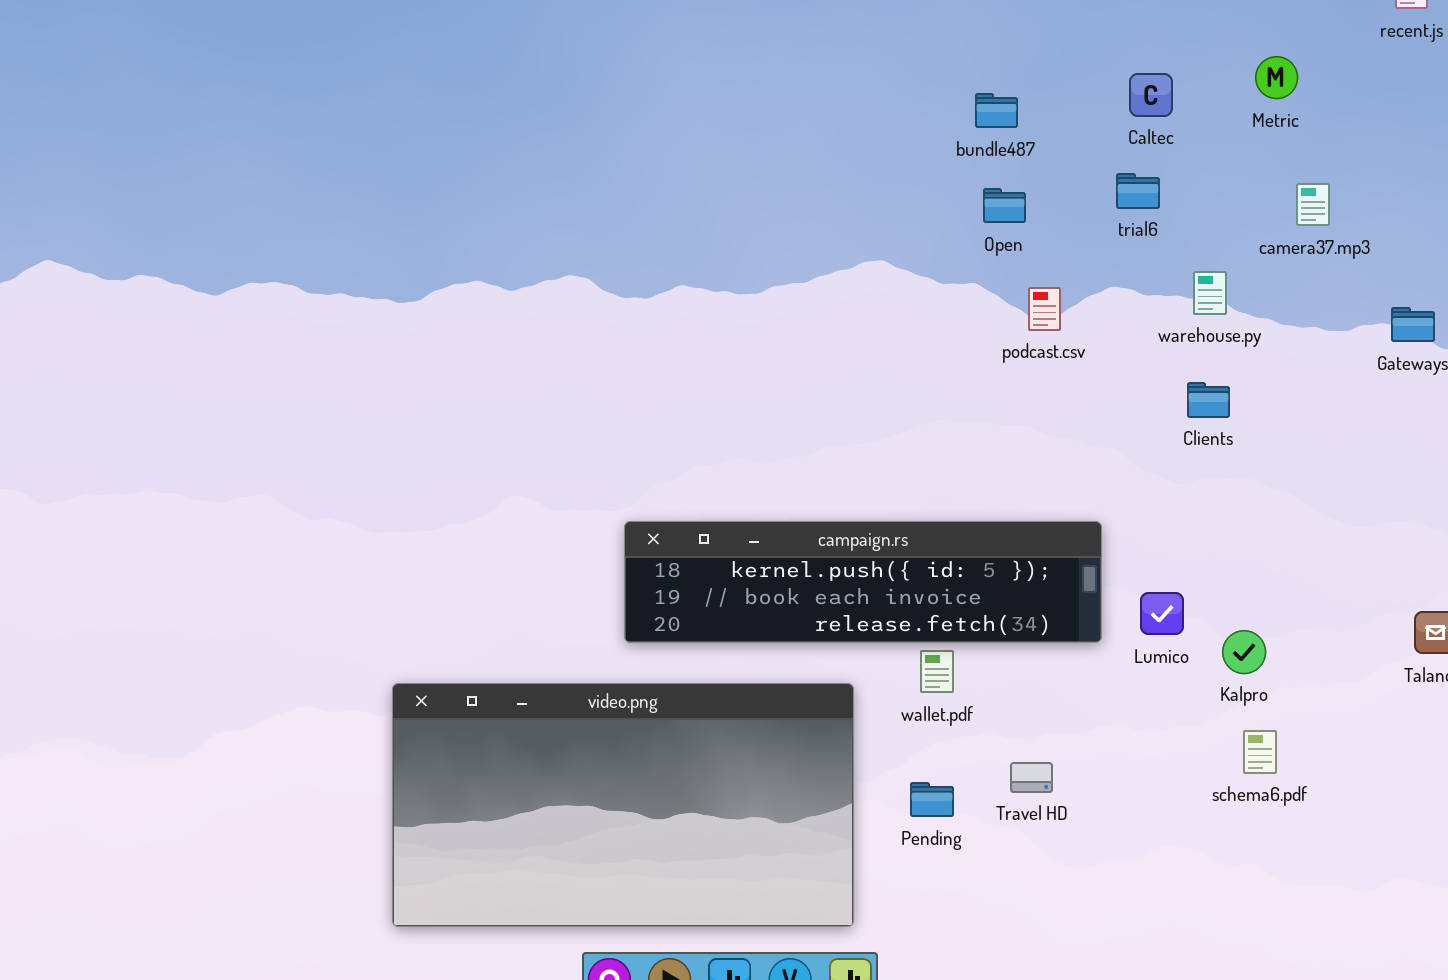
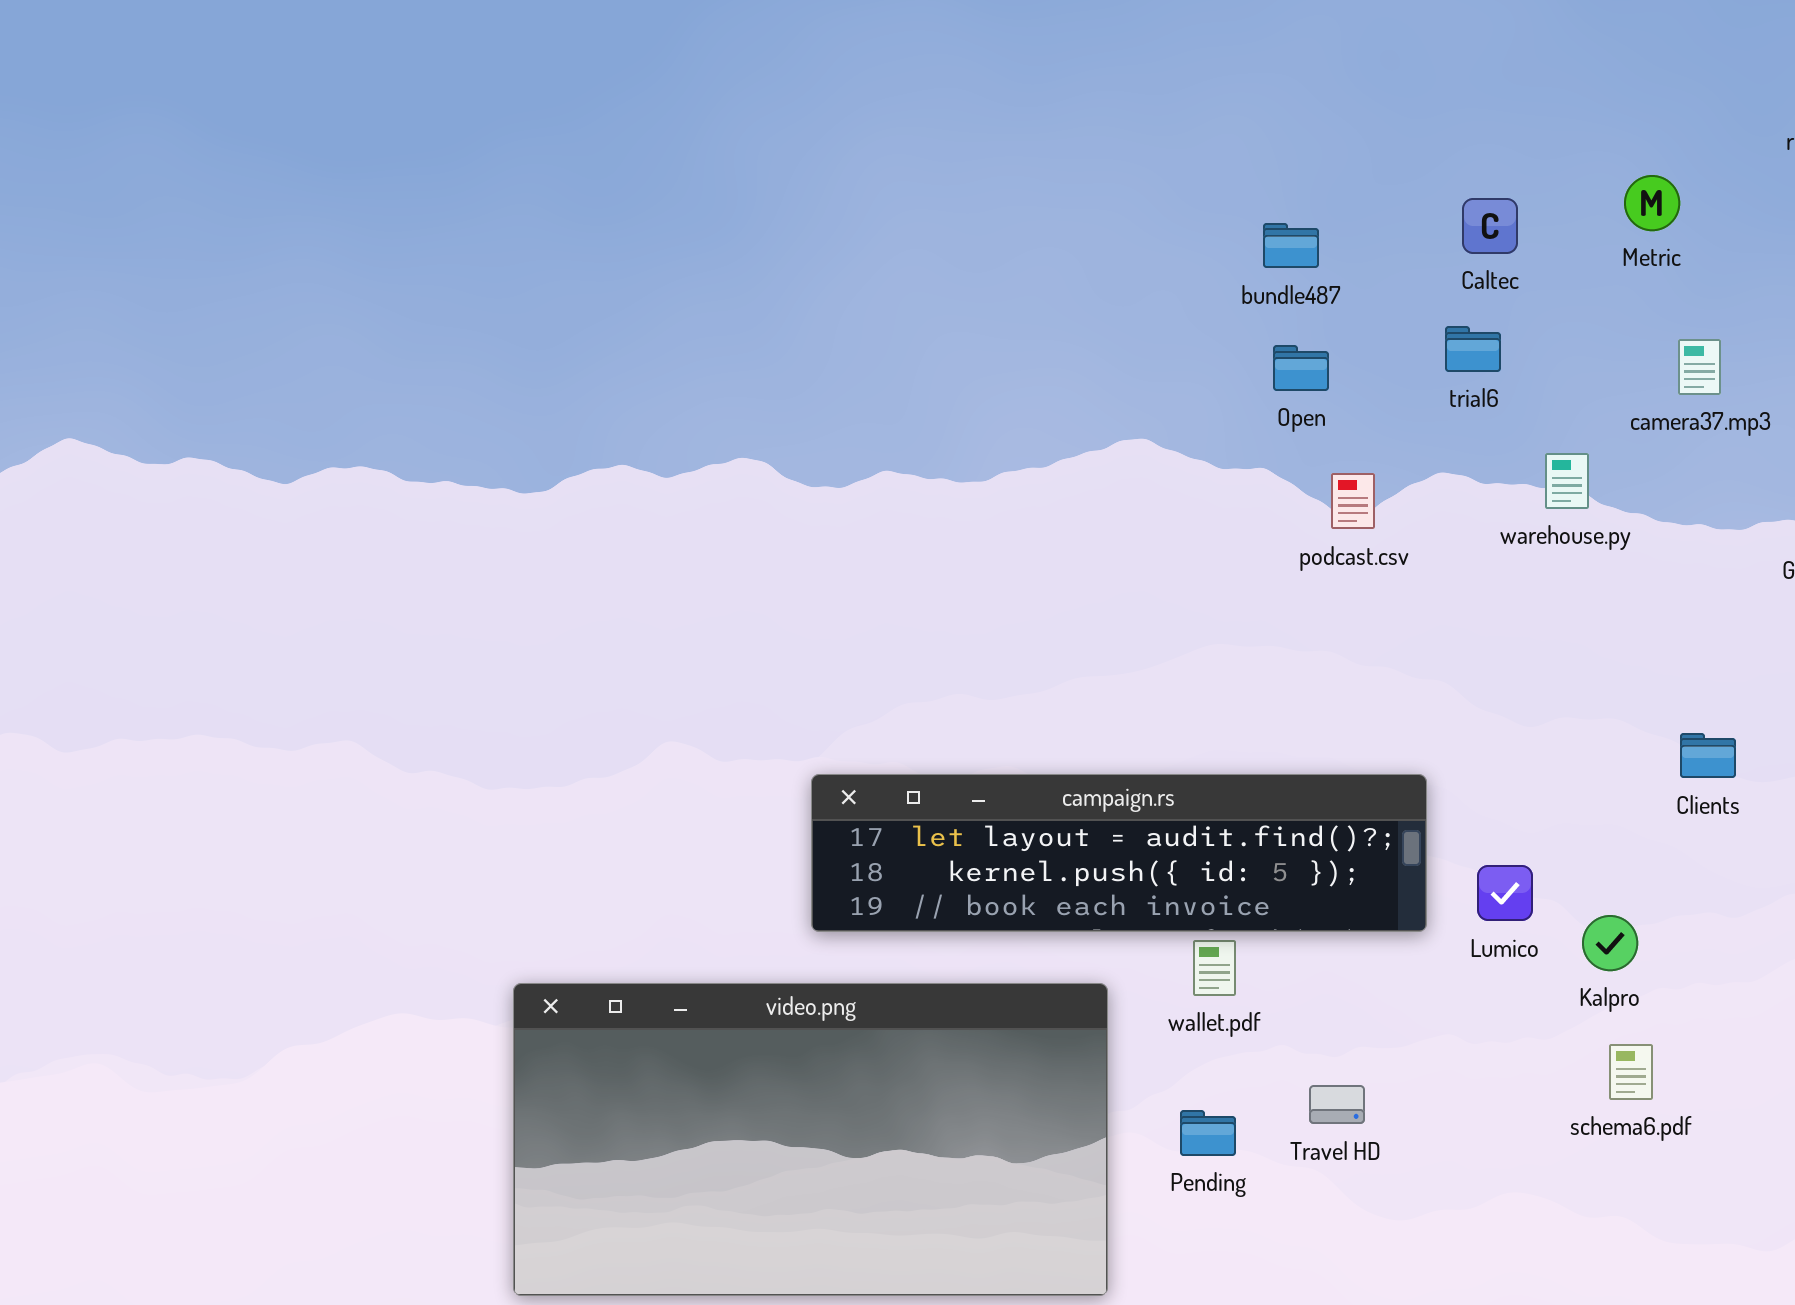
Clients: [1187,382,1230,418] -> [1680,733,1736,778], moved
campaign.rs: [624,521,1102,643] -> [811,774,1427,932], scrolled up 1 row

